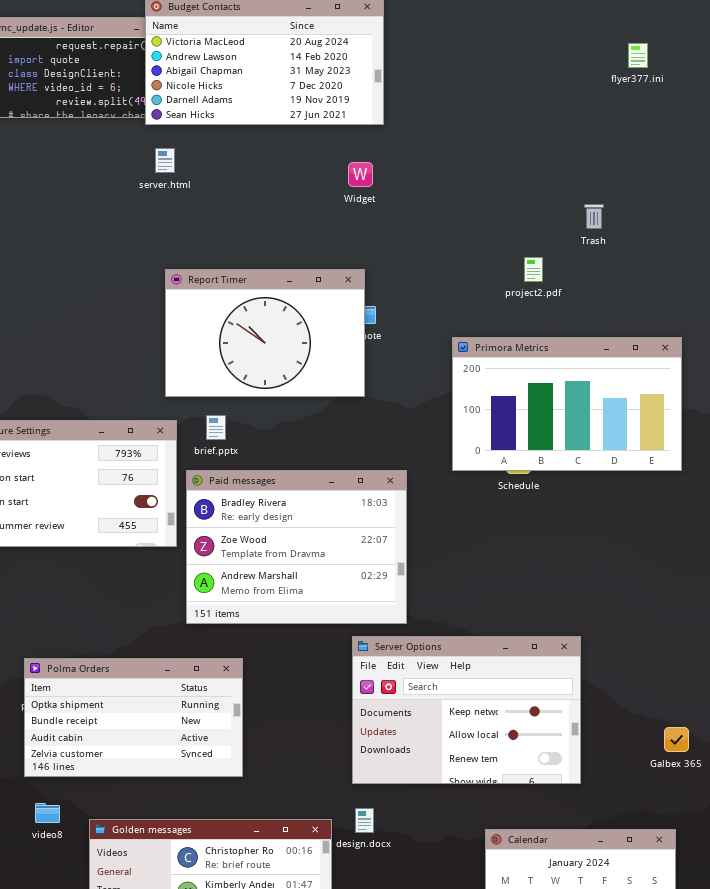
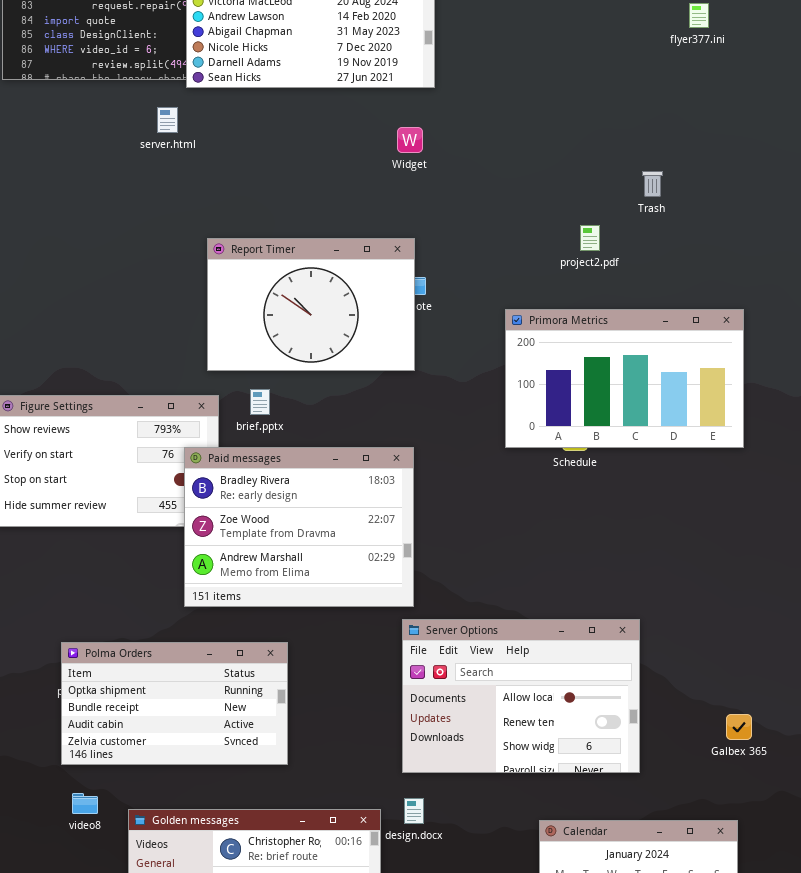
server.html: [155,148,175,173] -> [157,107,178,133], moved
Paid messages: [186,470,407,624] -> [184,447,414,607], moved
Server Options: [352,636,581,784] -> [402,619,640,773], scrolled down 1 row

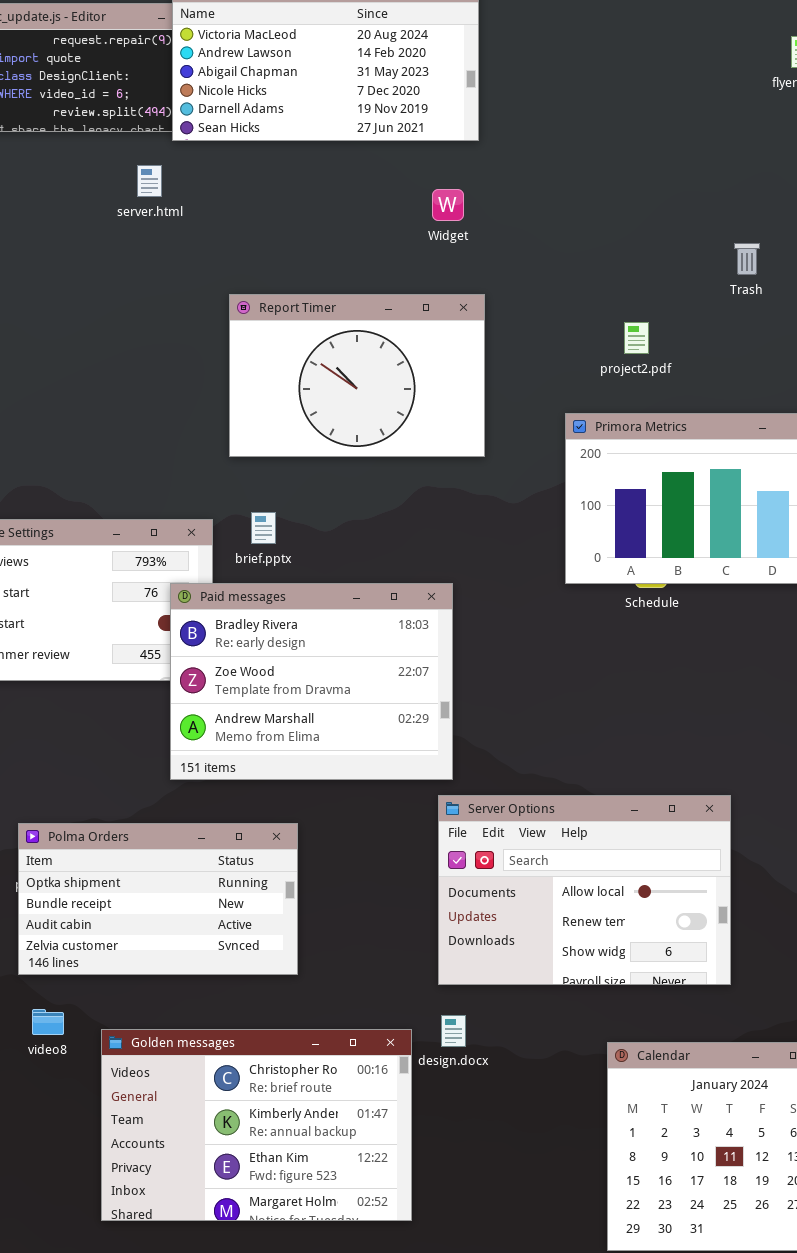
project2.pdf: [580,225,600,251] -> [624,322,649,354], moved
Report Timer: [207,238,415,371] -> [229,294,485,457], moved

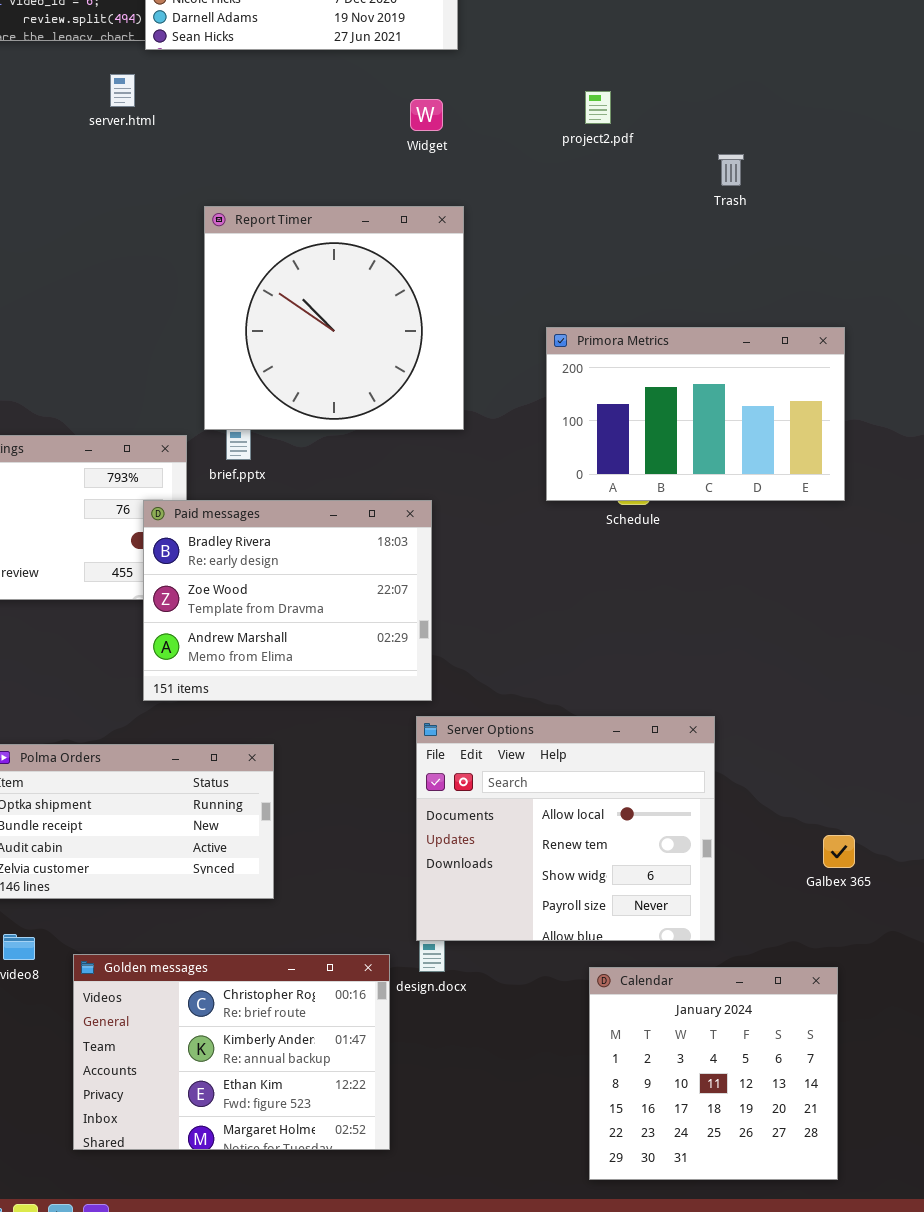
Report Timer: [229,294,485,457] -> [204,206,464,430], resized
project2.pdf: [624,322,649,354] -> [585,91,611,124], moved
Server Options: [438,795,731,985] -> [416,716,715,941], resized

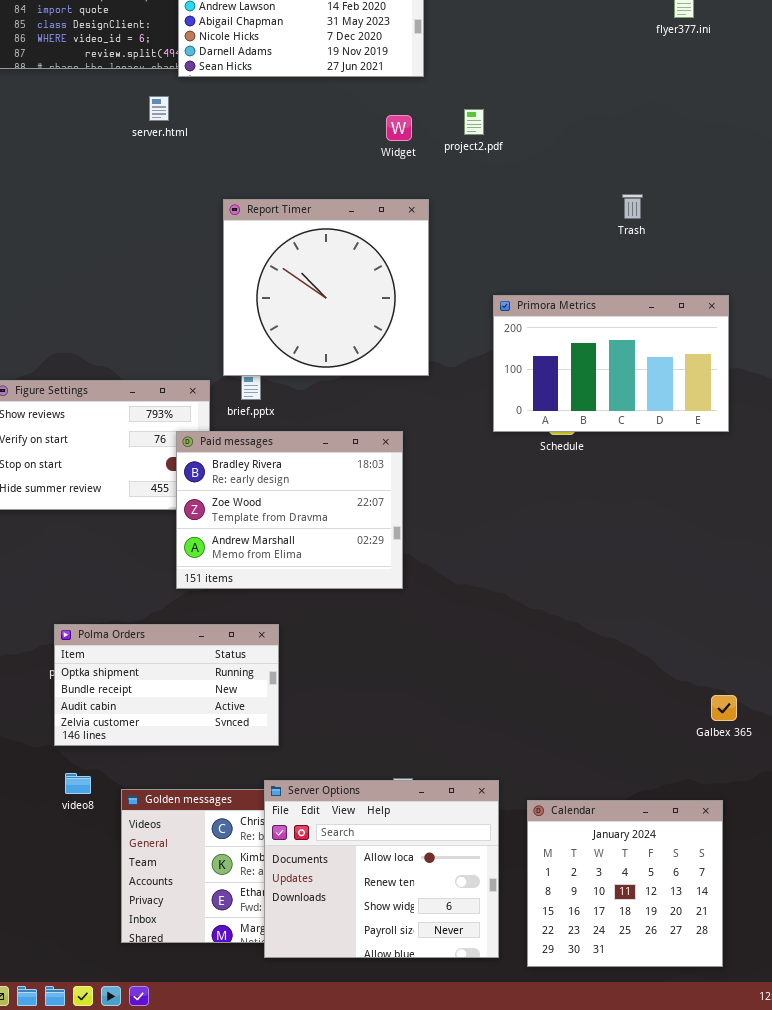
project2.pdf: [585,91,611,124] -> [464,109,484,135], moved
Trash: [718,154,744,186] -> [622,194,643,219], moved
Server Options: [416,716,715,941] -> [264,780,499,958], moved

